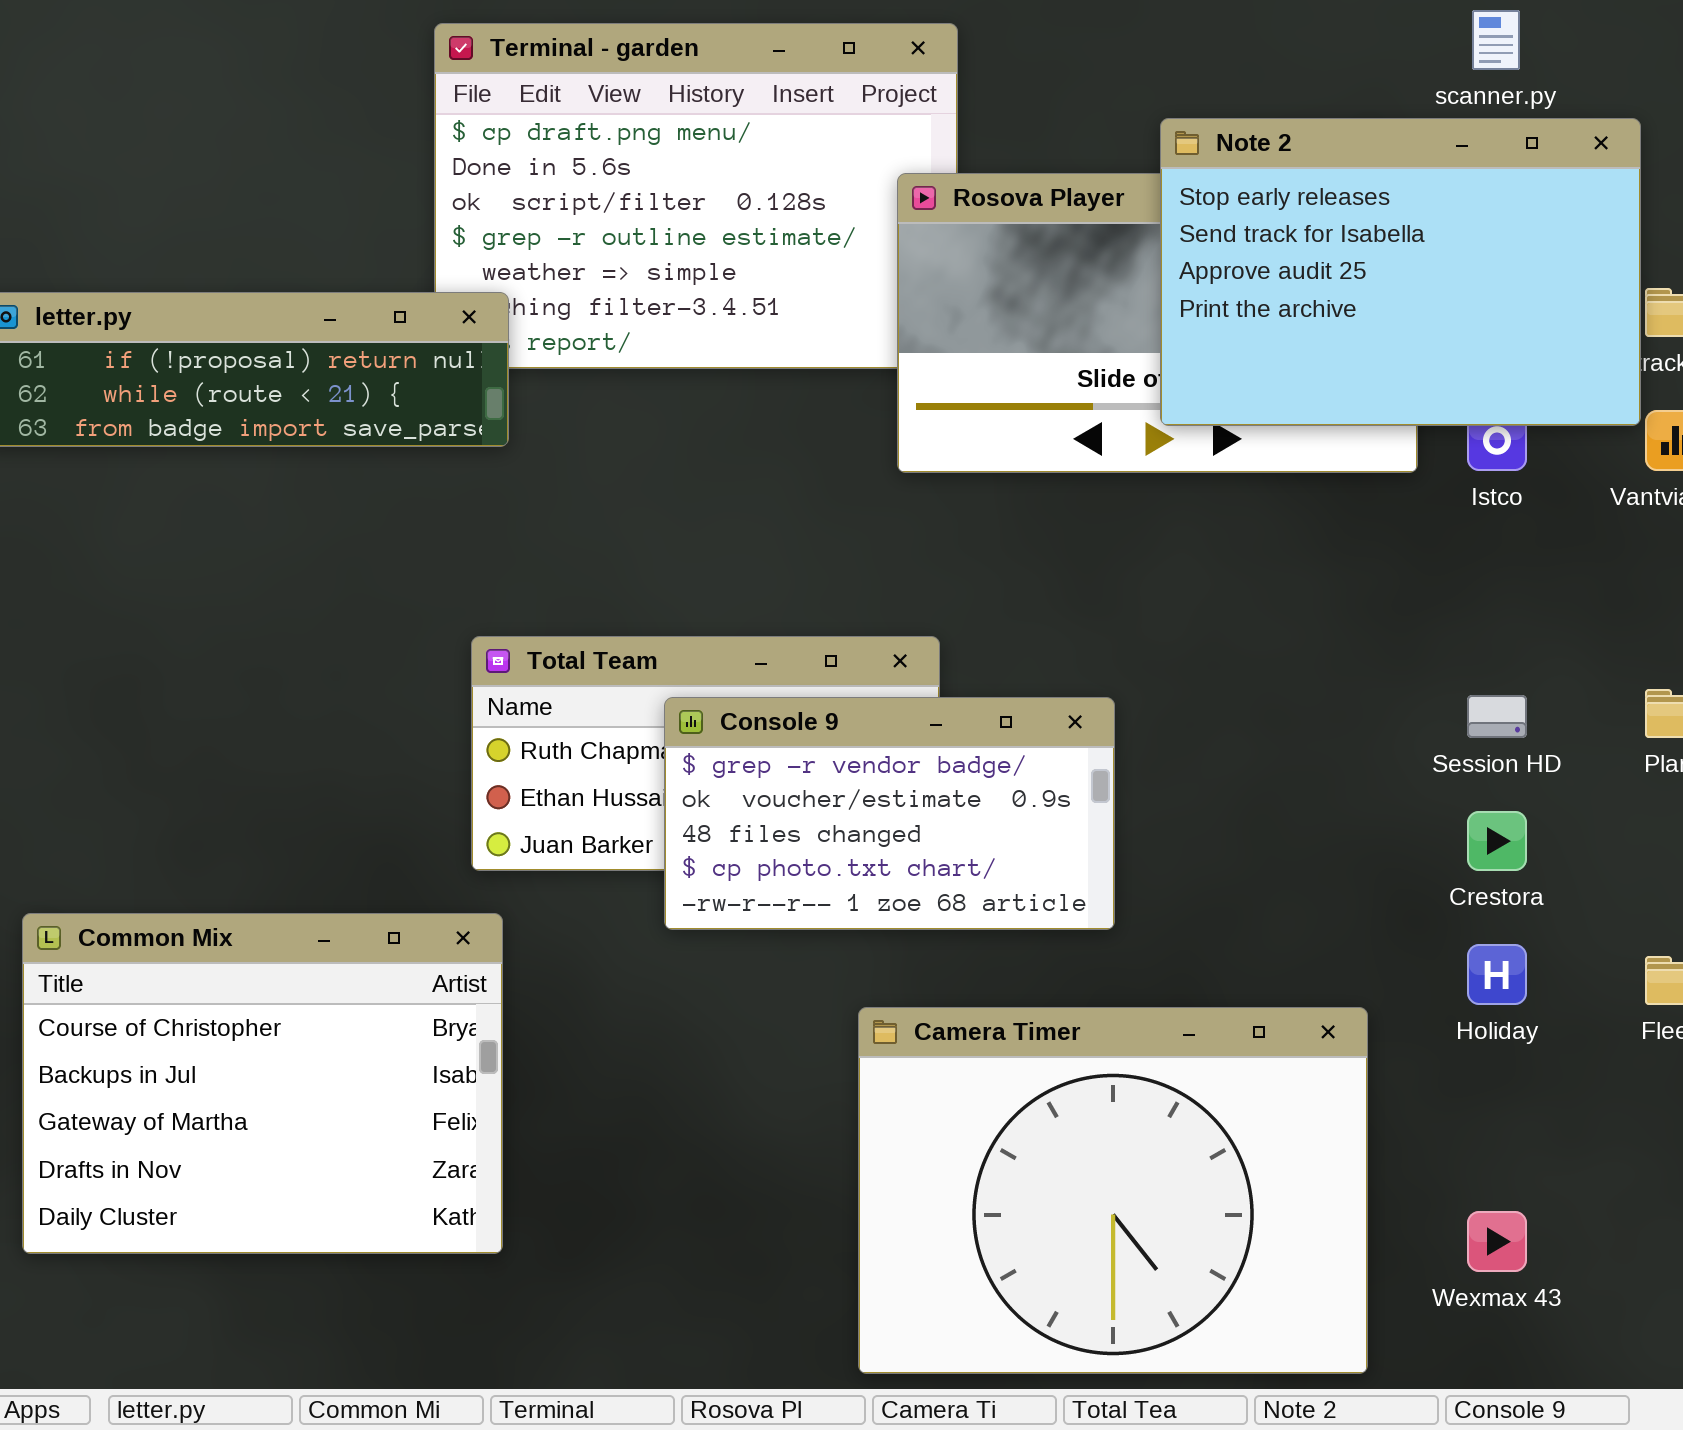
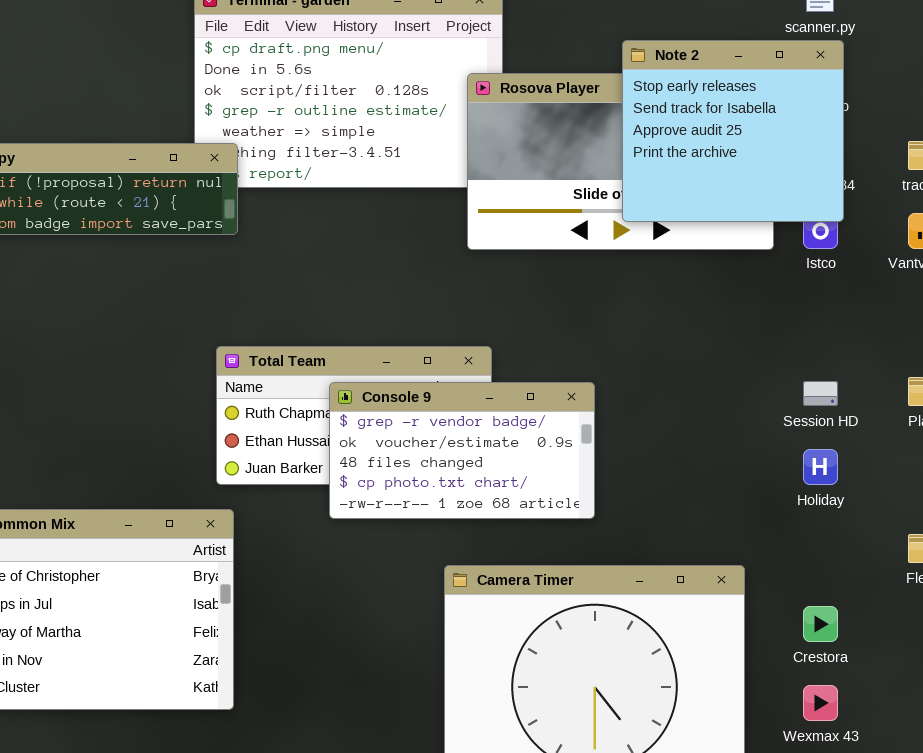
Note 2: [1160,118,1641,426] -> [622,40,844,222], resized
Crestora: [1467,811,1527,871] -> [803,606,838,642], moved
Holiday: [1467,944,1527,1005] -> [803,449,838,485], moved

